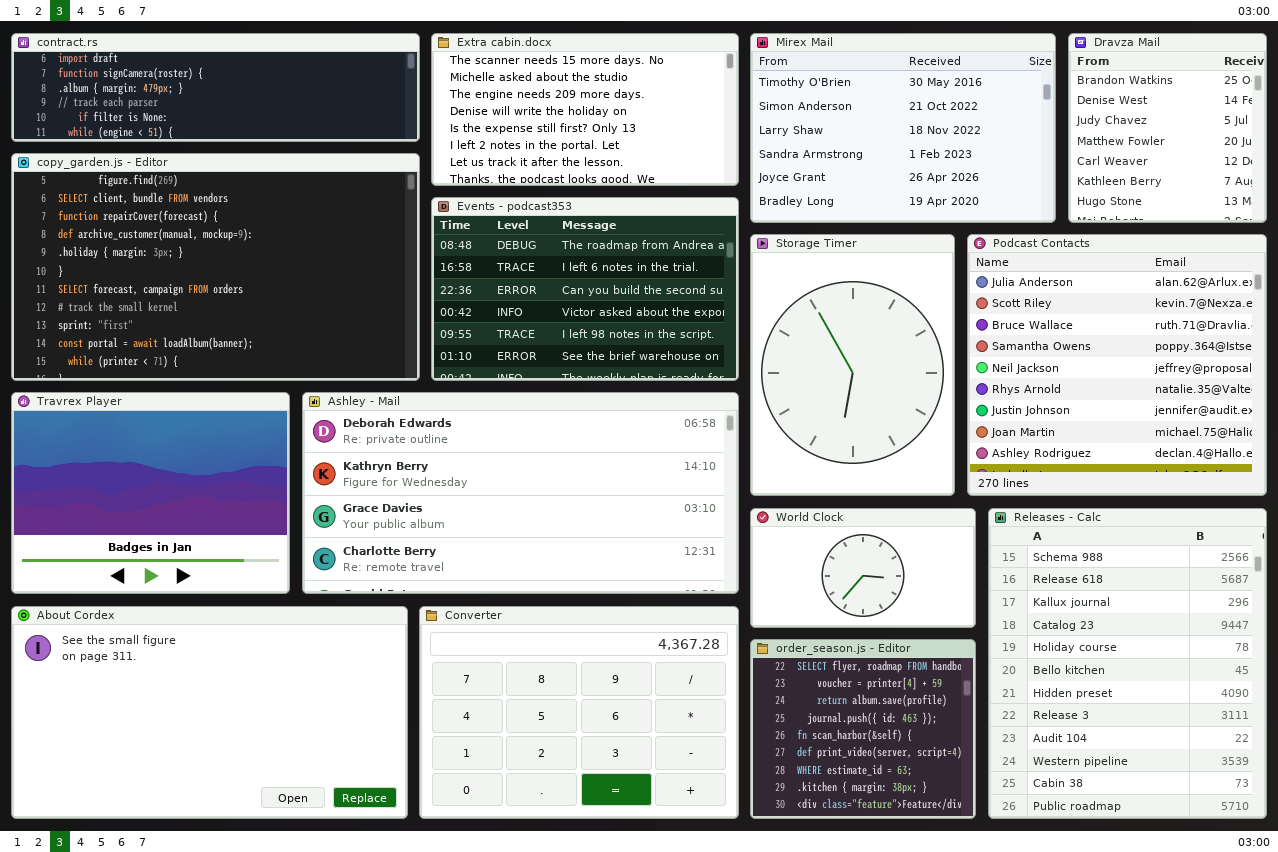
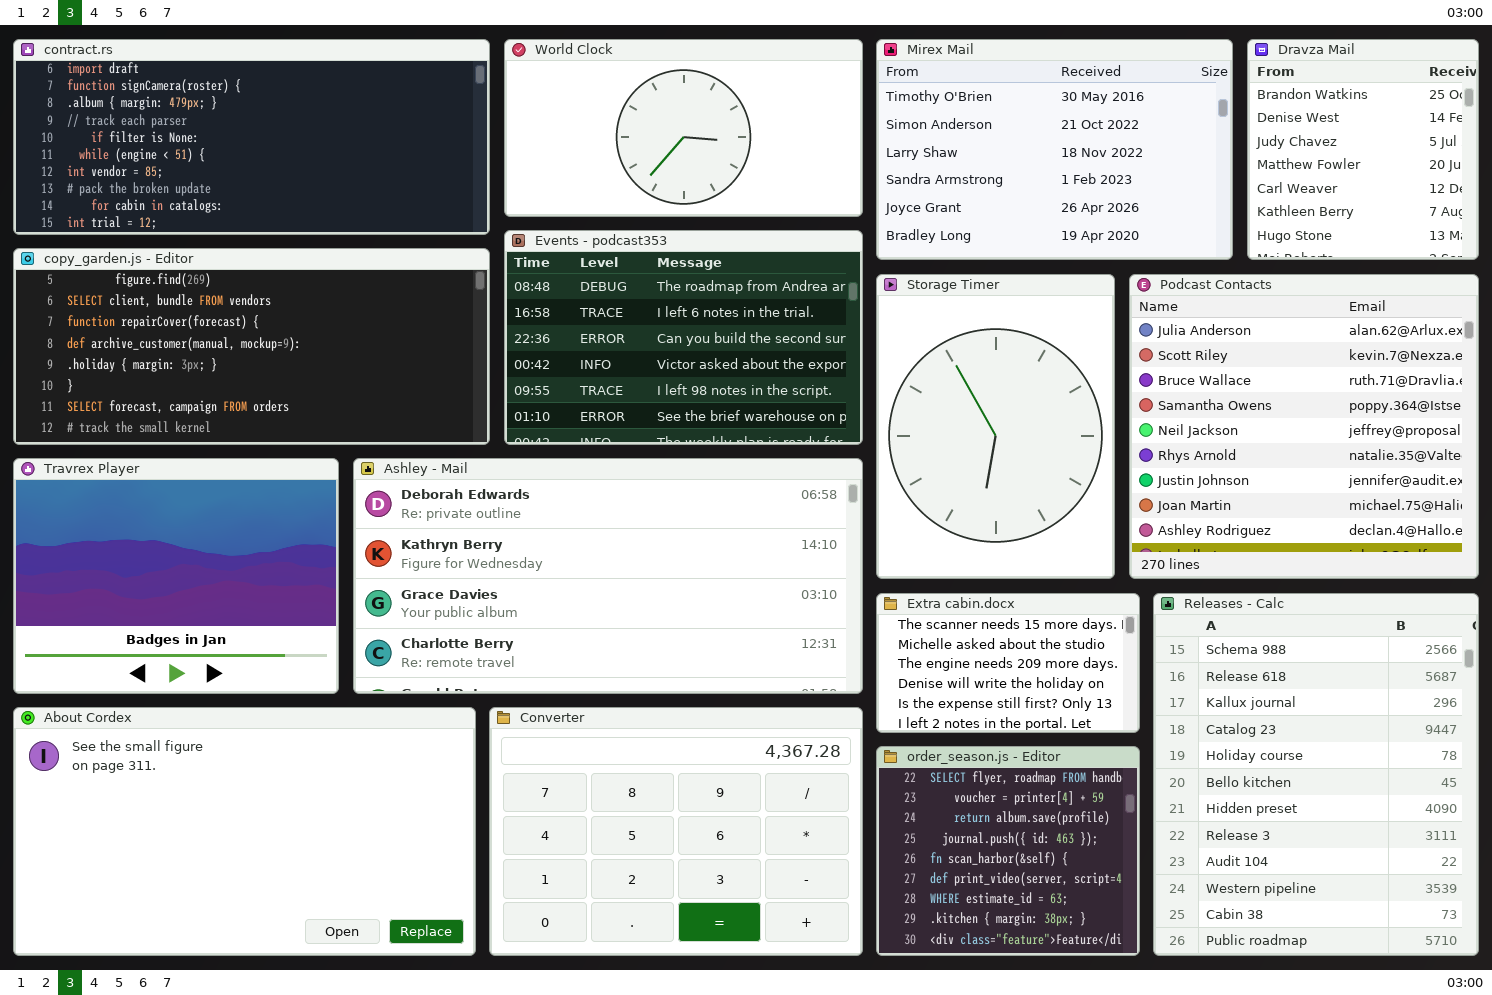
contract.rs: [11,33,420,142] -> [13,39,490,235], resized
Extra cabin.docx: [431,33,739,186] -> [876,593,1140,733], moved, resized
copy_garden.js - Editor: [11,153,420,381] -> [13,248,490,445], resized
World Clock: [750,508,976,628] -> [504,39,863,217], moved, resized

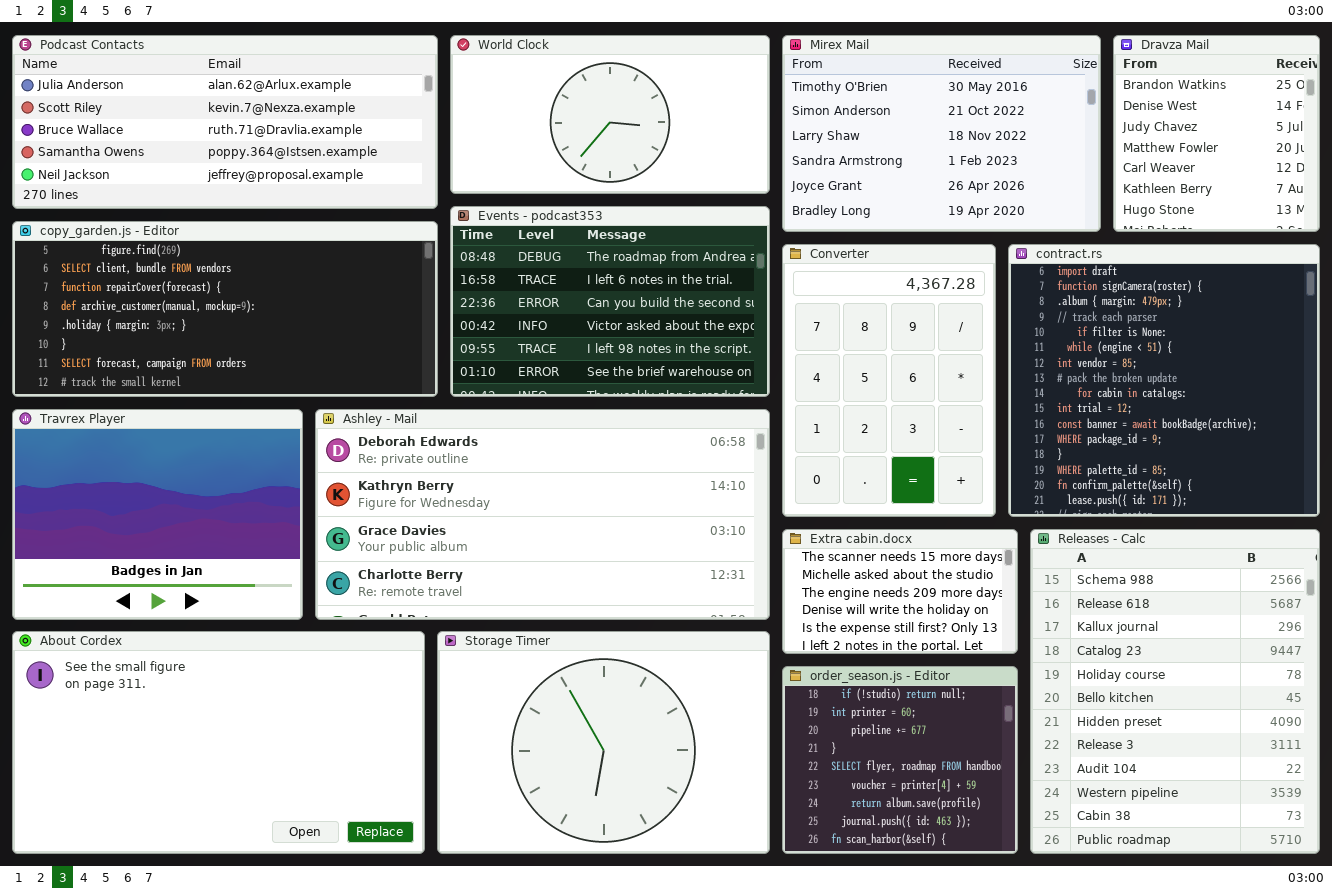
contract.rs: [13,39,490,235] -> [1008,244,1320,517], moved, resized
Storage Timer: [876,274,1115,579] -> [437,631,770,854], moved, resized
Podcast Contacts: [1129,274,1479,579] -> [12,35,438,209], moved, resized
Converter: [489,707,863,956] -> [782,244,996,517], moved, resized
order_season.js - Editor: [876,746,1140,956] -> [782,666,1018,854], scrolled up 4 rows

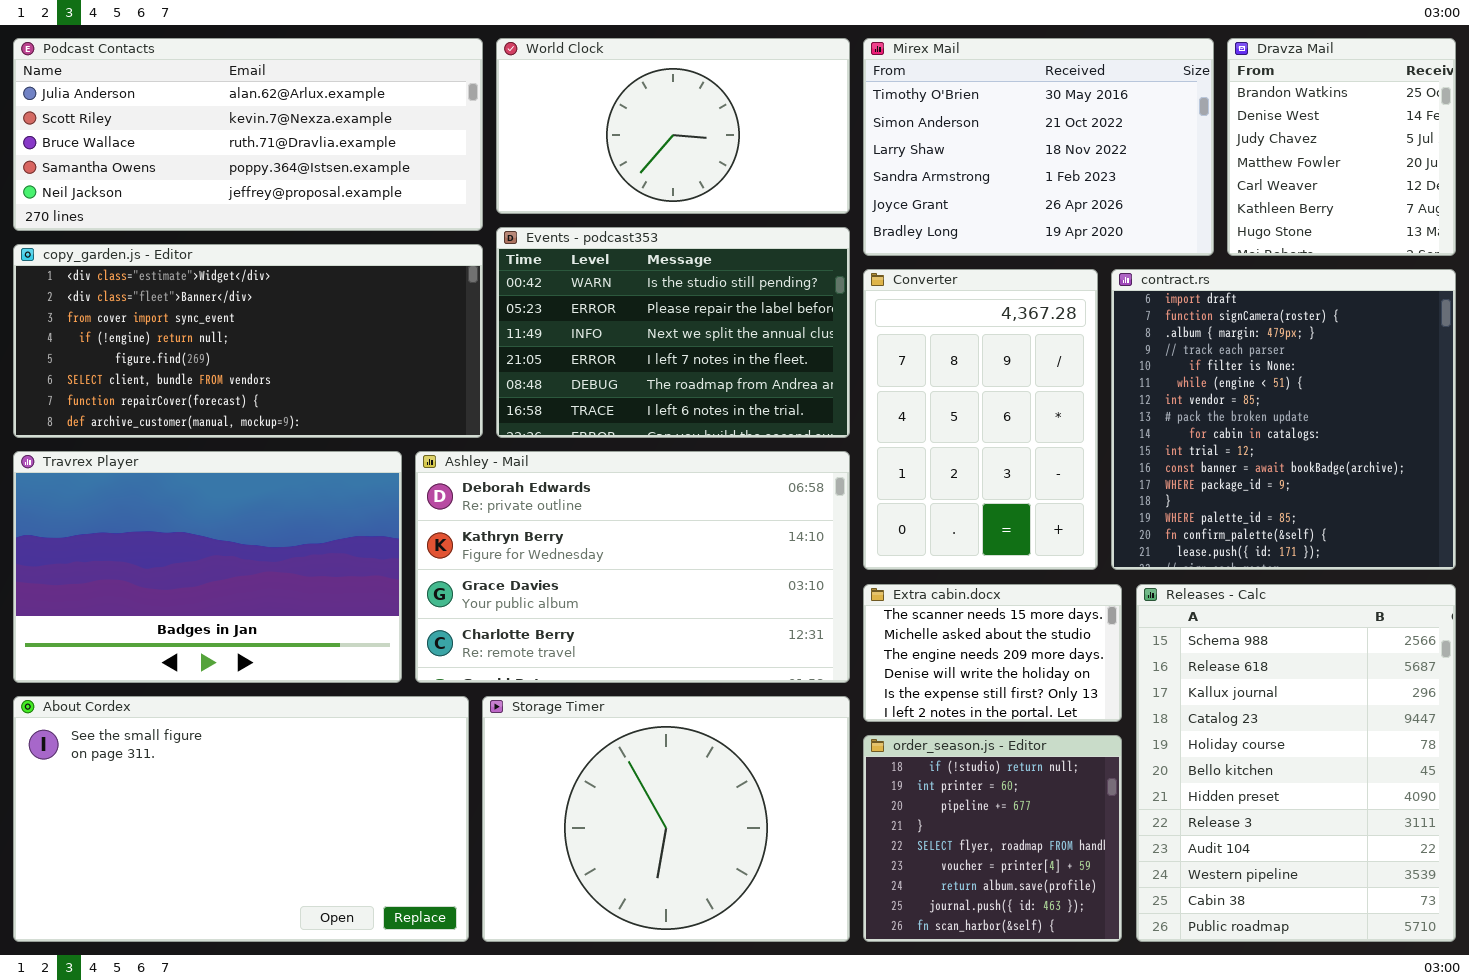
Events - podcast353: [450,206,770,397] -> [496,227,850,438], scrolled up 4 rows
copy_garden.js - Editor: [12,221,438,397] -> [13,244,483,438], scrolled up 4 rows
Travrex Player: [12,409,303,620] -> [13,451,402,683], resized
Ashley - Mail: [315,409,770,620] -> [415,451,850,683], resized

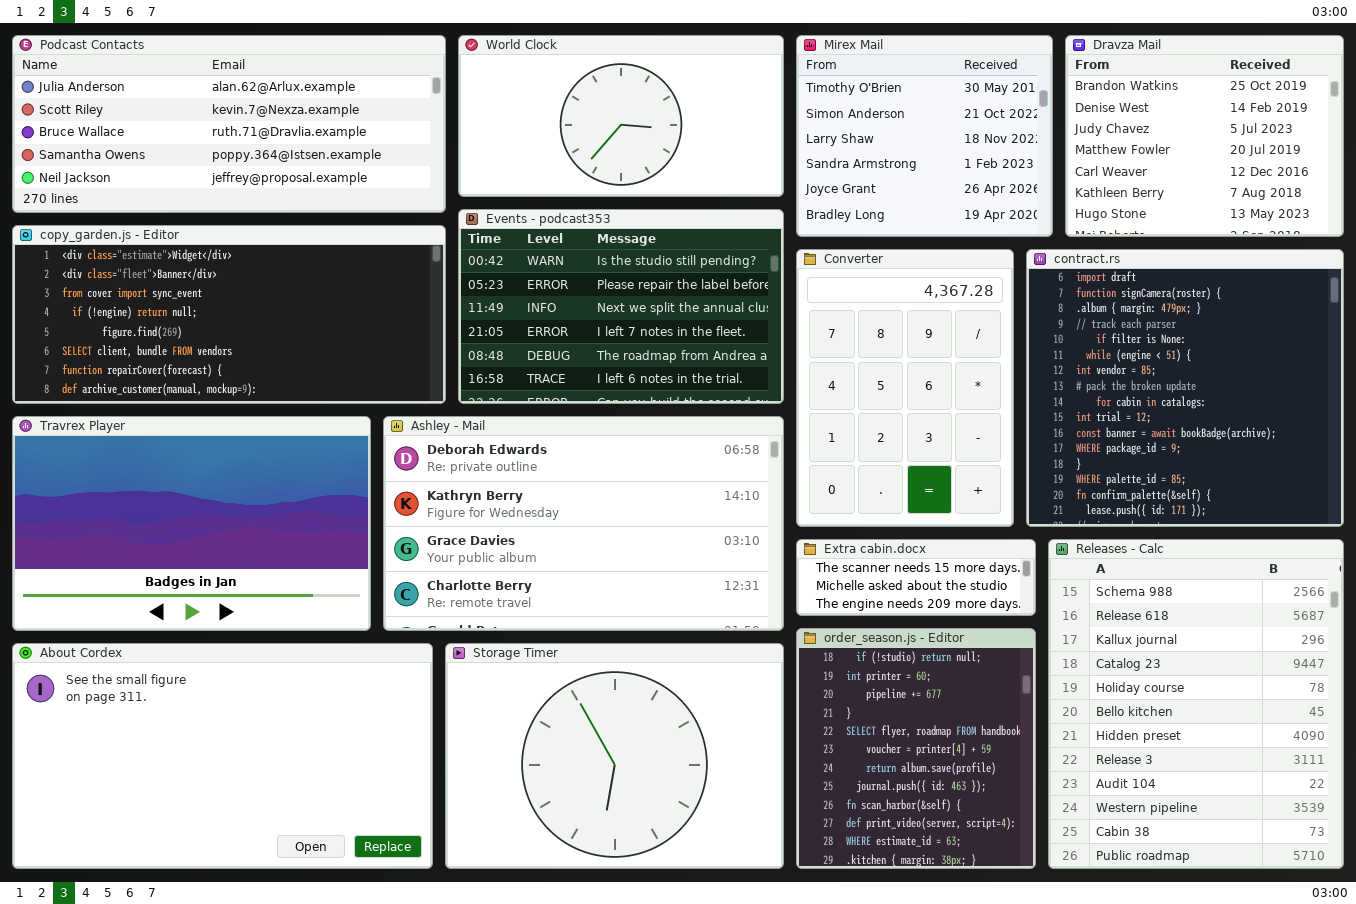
Mirex Mail: [863,38,1214,256] -> [796,35,1053,237], resized
Dravza Mail: [1227,38,1456,256] -> [1065,35,1344,237], resized
Extra cabin.docx: [863,584,1122,722] -> [796,539,1036,616], resized
order_season.js - Editor: [863,735,1122,942] -> [796,628,1036,869], resized

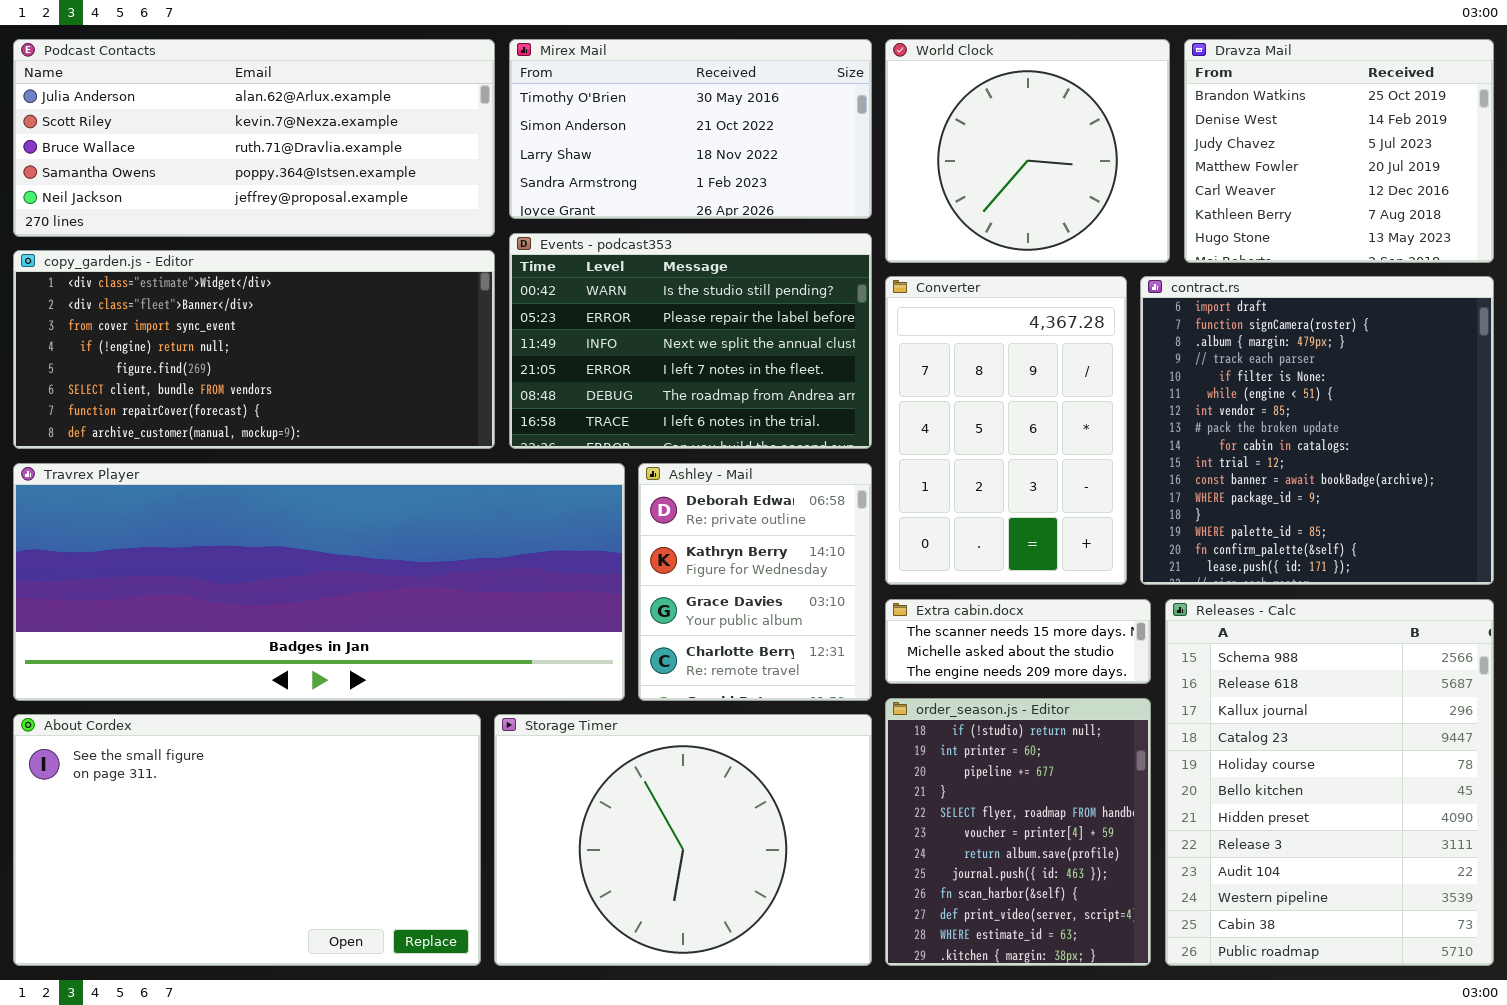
World Clock: [458,35,784,197] -> [885,39,1170,263], moved, resized
Mirex Mail: [796,35,1053,237] -> [509,39,872,219], moved, resized
Travrex Player: [12,416,371,631] -> [13,463,625,701], resized
Ashley - Mail: [383,416,784,631] -> [638,463,872,701], resized

